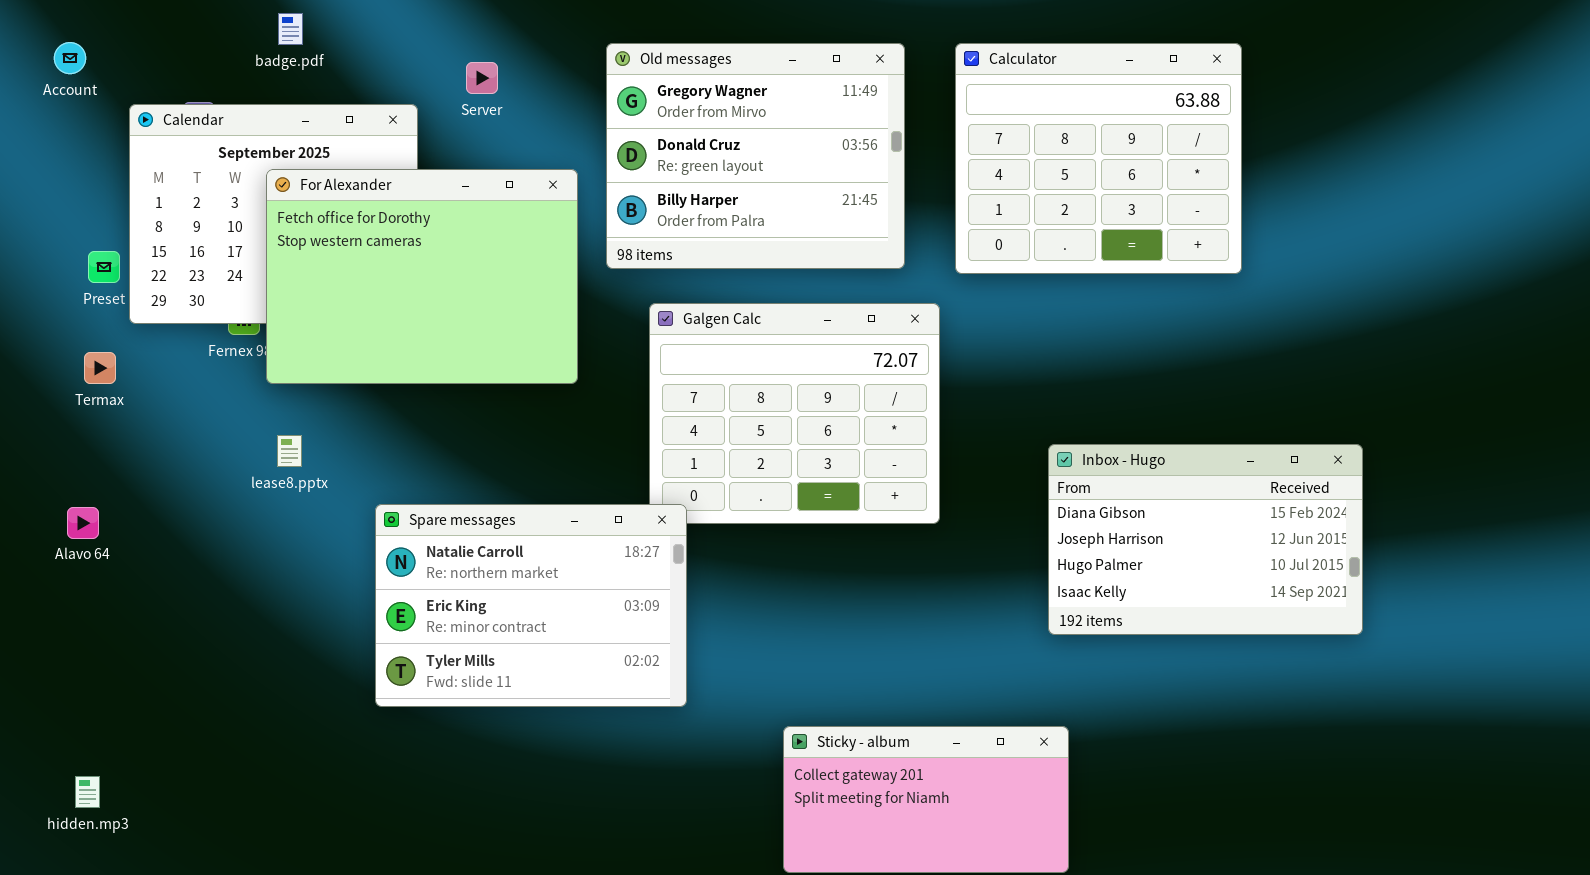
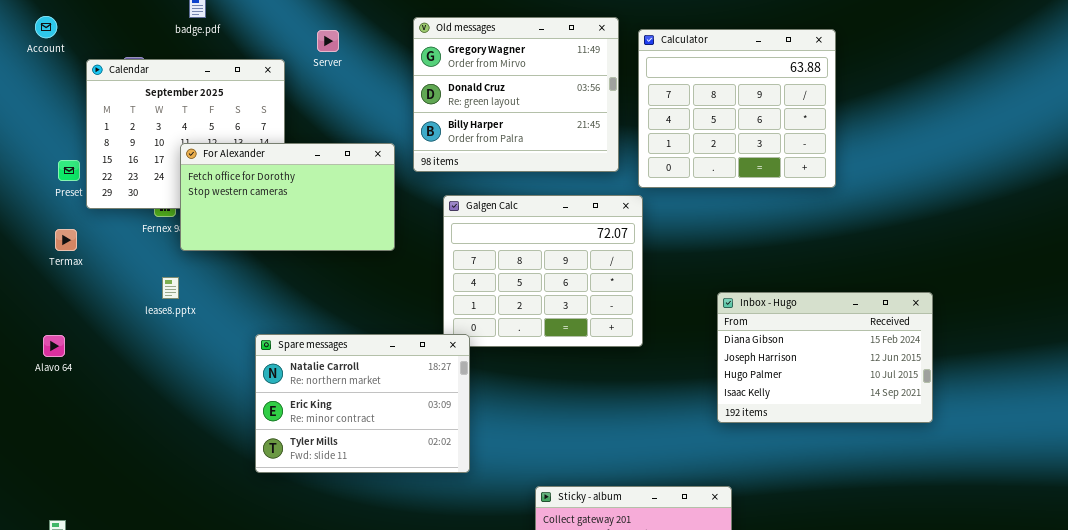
Calculator: [955,43,1242,274] -> [638,29,836,188], moved
For Alexander: [266,169,578,384] -> [180,143,395,251], resized
lease8.pptx: [277,435,302,467] -> [162,277,179,299], moved

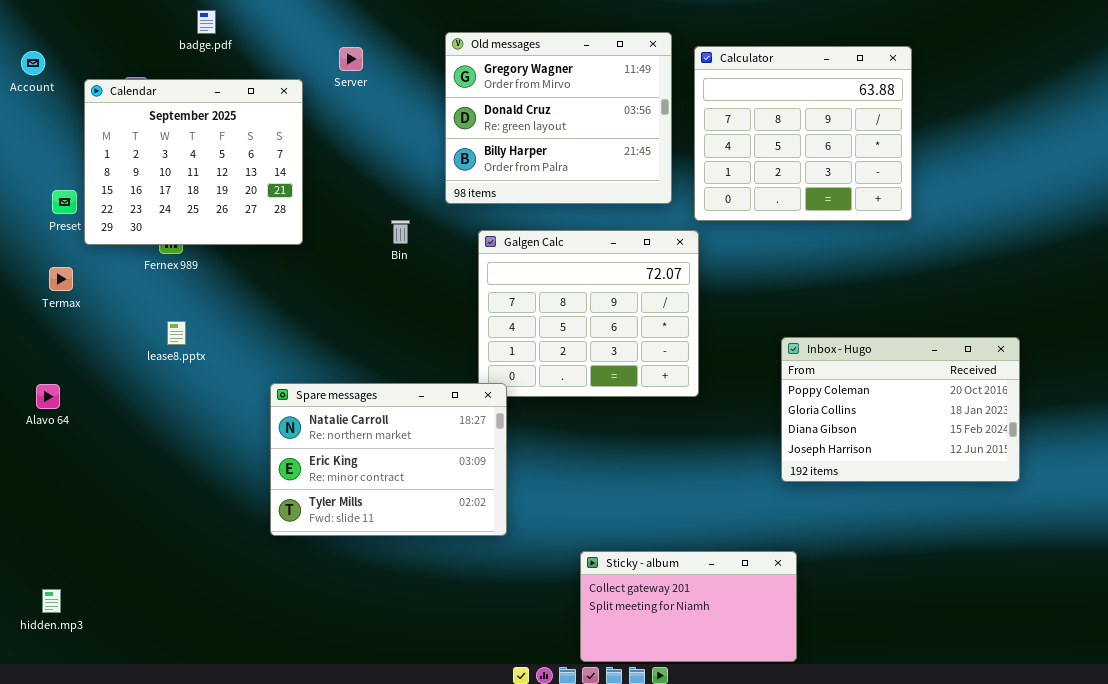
Account: [35,16,57,38] -> [21,51,45,75], moved
For Alexander: [180,143,395,251] -> none, closed
Inbox - Hugo: [717,292,933,423] -> [781,337,1020,482], scrolled up 2 rows

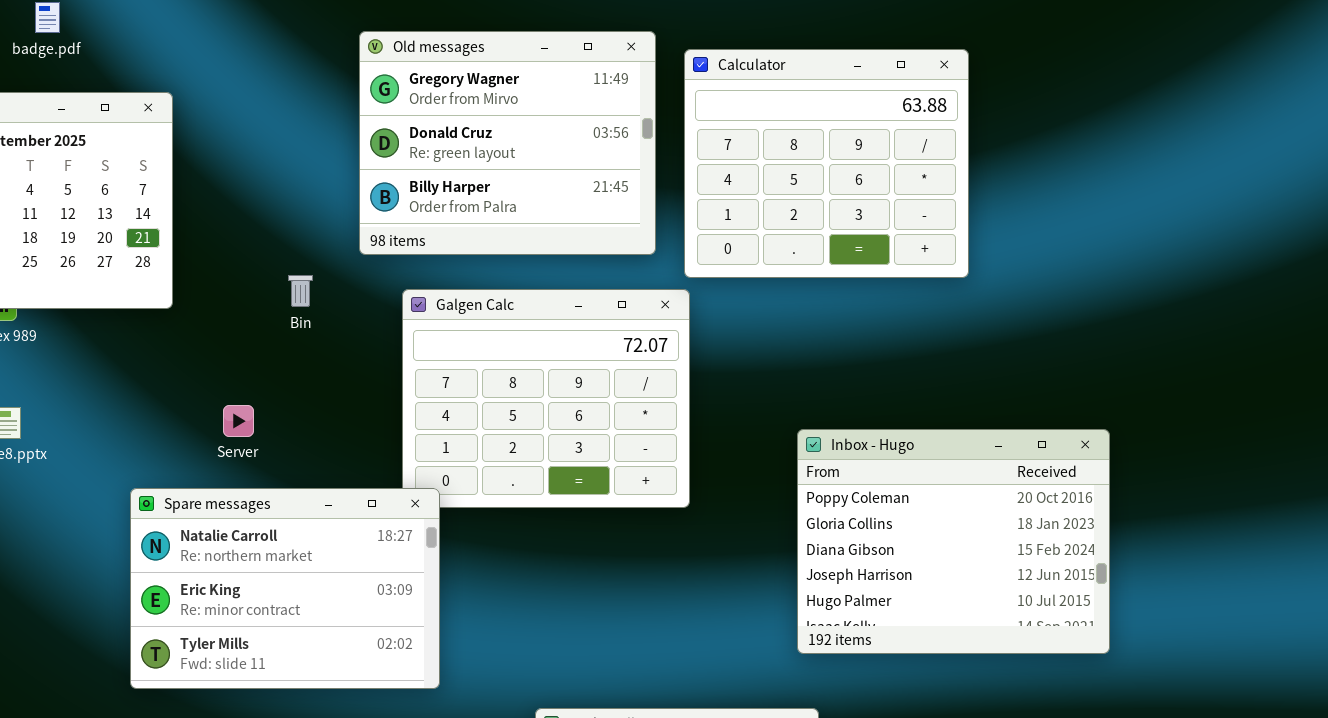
Server: [339,47,363,71] -> [223,405,254,437], moved
Inbox - Hugo: [781,337,1020,482] -> [797,429,1110,654], resized

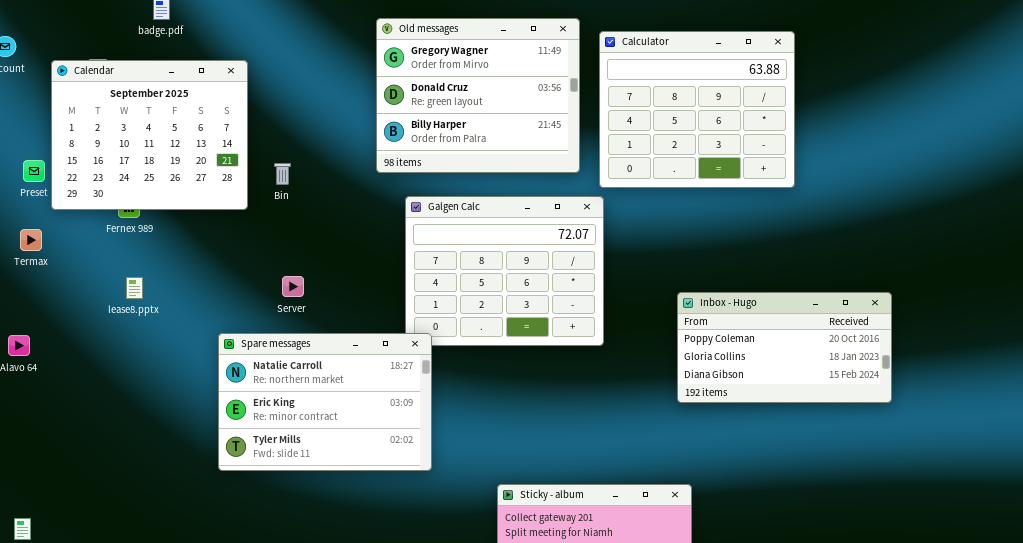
Bin: [288,275,313,307] -> [274,163,291,185], moved
Inbox - Hugo: [797,429,1110,654] -> [677,292,892,403], resized

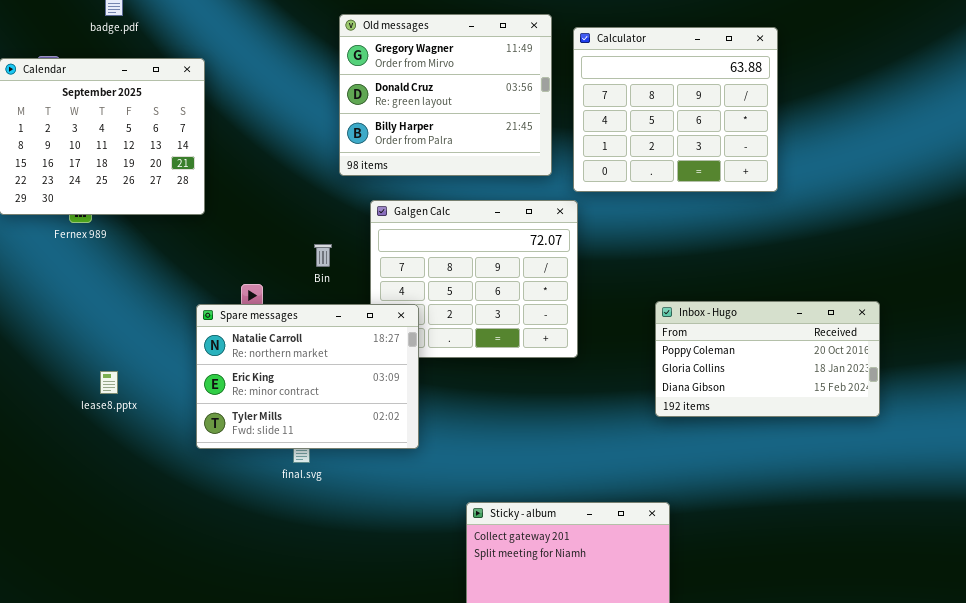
Bin: [274,163,291,185] -> [314,244,332,267], moved
lease8.pptx: [126,277,143,299] -> [100,371,118,394], moved
Spare messages: [218,333,432,471] -> [196,304,419,449], moved

